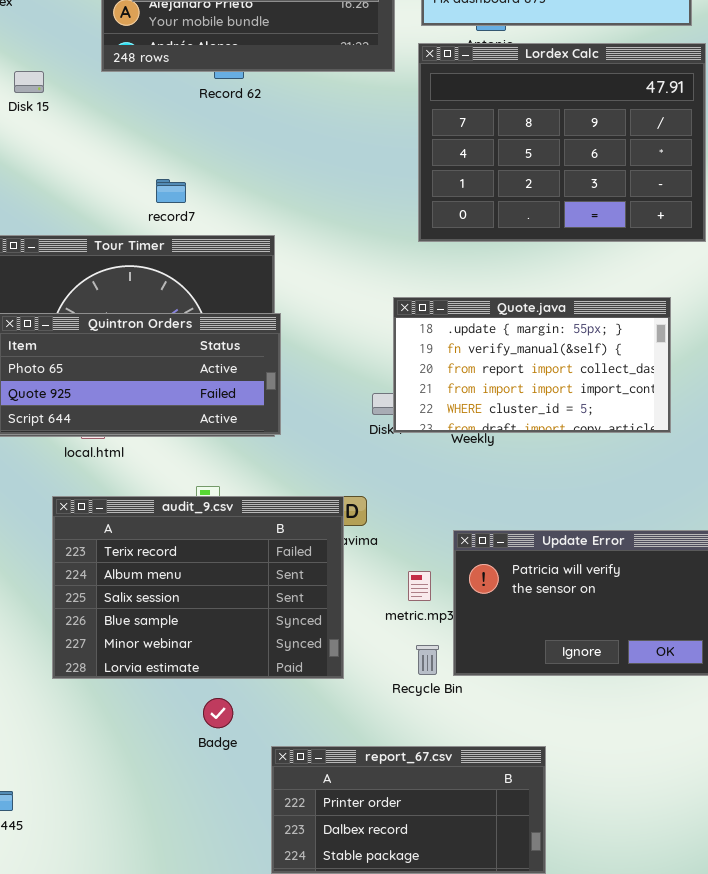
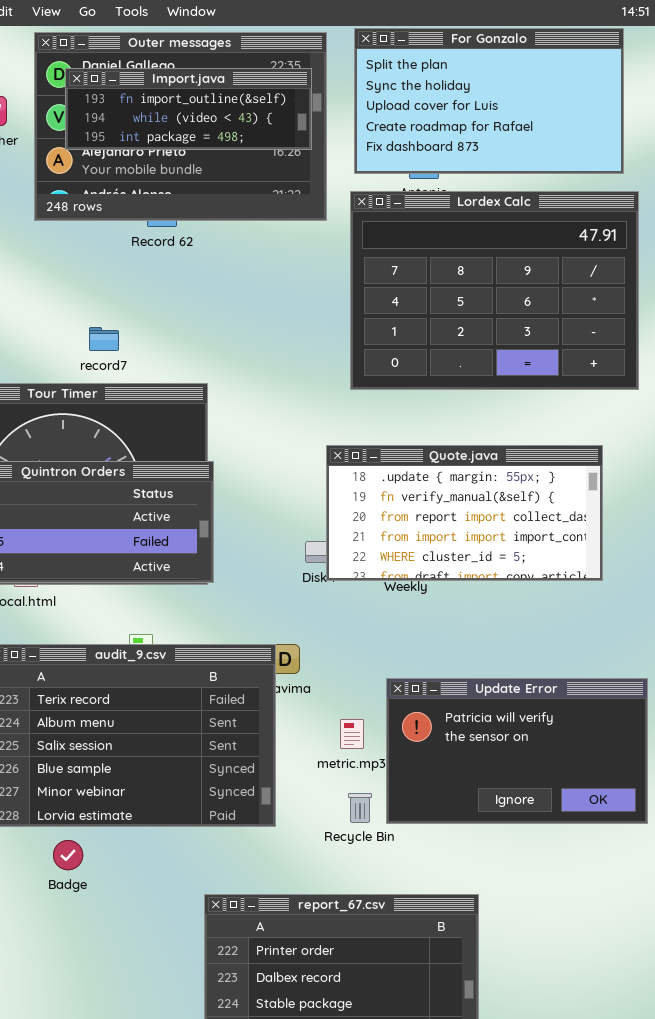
Badge: [203,698,233,728] -> [53,840,83,870], moved

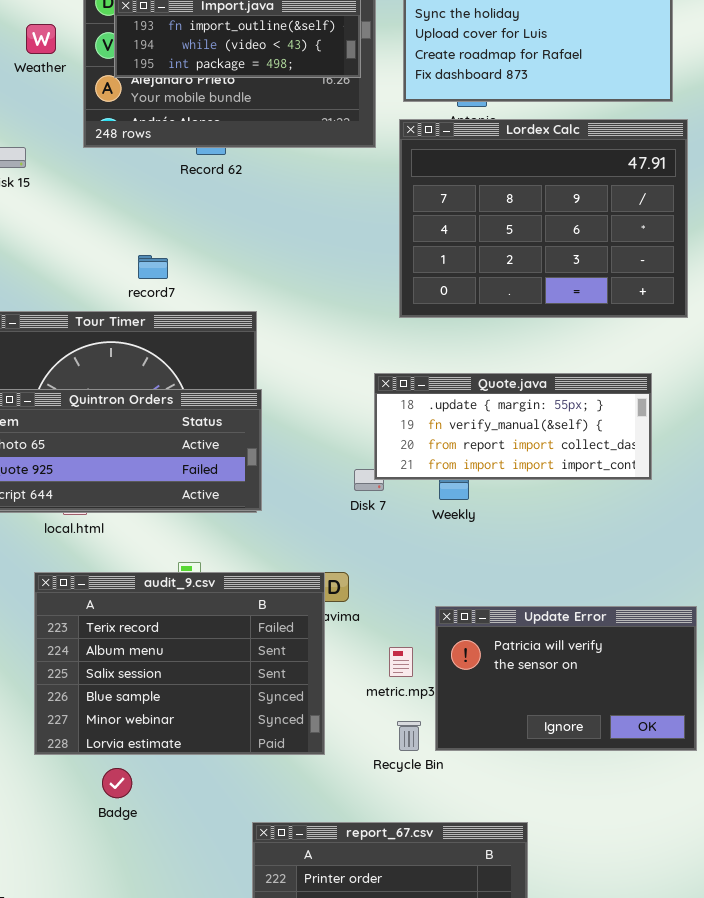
Quote.java: [326,445,603,581] -> [374,373,652,480], resized

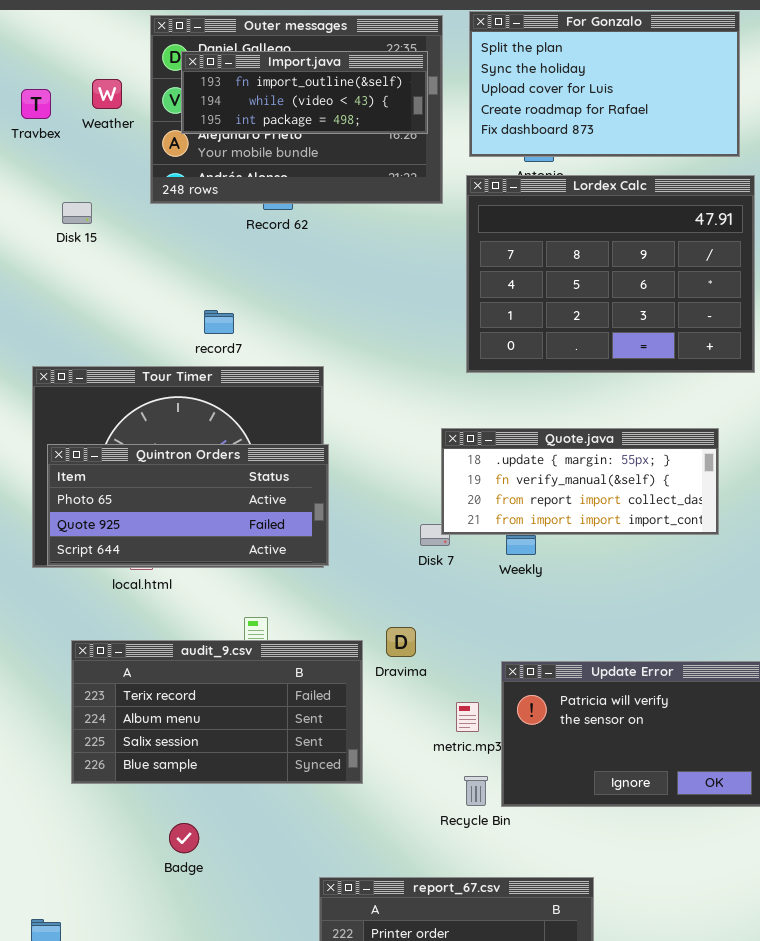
audit_9.csv: [34,572,325,755] -> [71,640,363,784], moved, resized

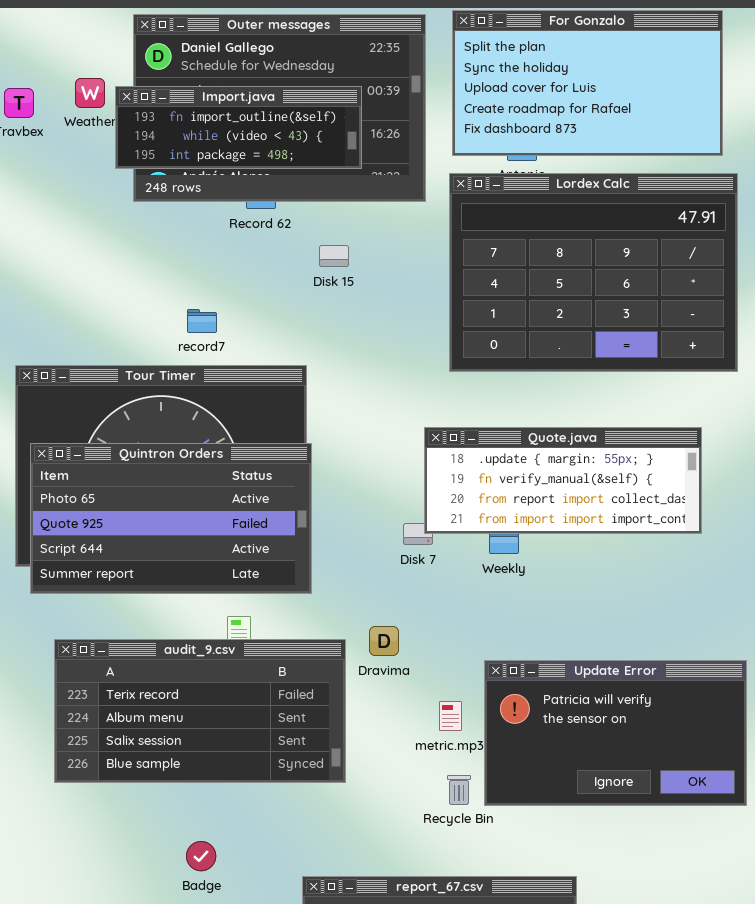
Import.java: [181,51,428,134] -> [115,86,362,169], moved
Disk 15: [62,202,92,224] -> [319,245,349,267], moved
Quintron Orders: [47,444,329,566] -> [30,443,312,594], resized
Badge: [169,823,199,853] -> [186,841,216,871], moved

